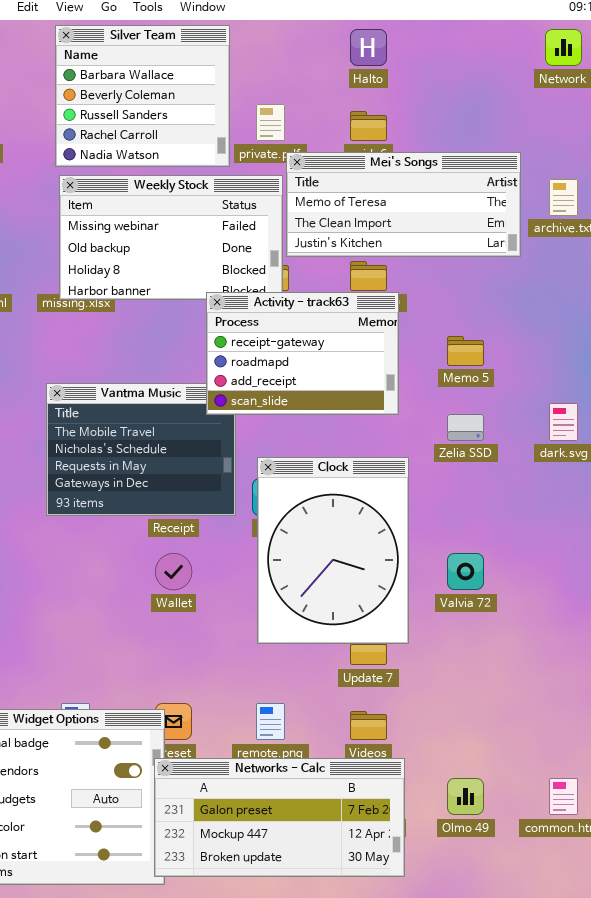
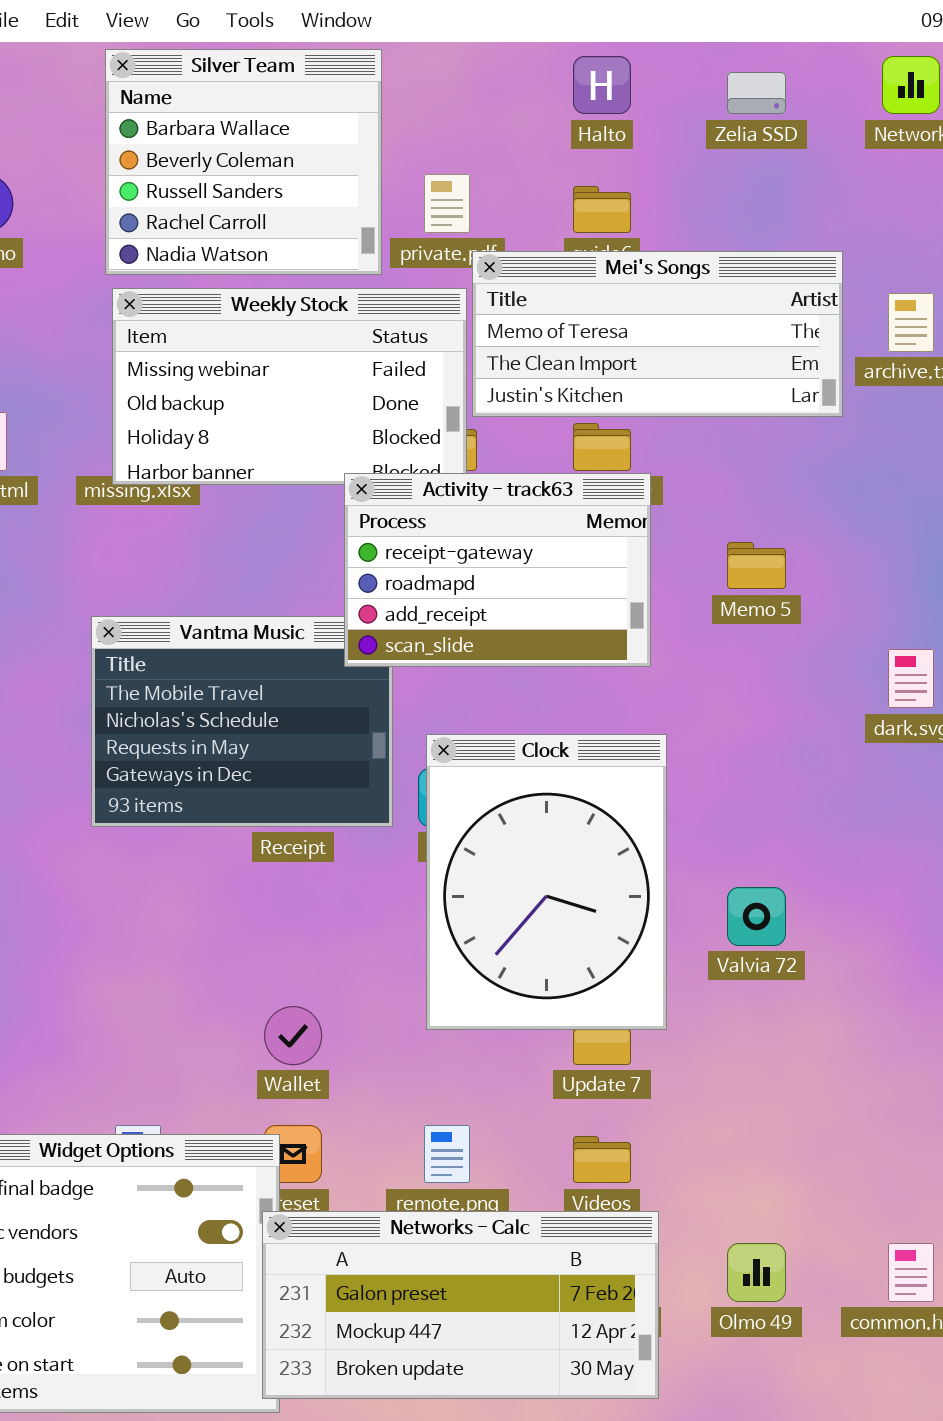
Zelia SSD: [447,414,484,441] -> [727,72,786,114], moved
Wallet: [155,553,192,590] -> [264,1006,322,1065], moved

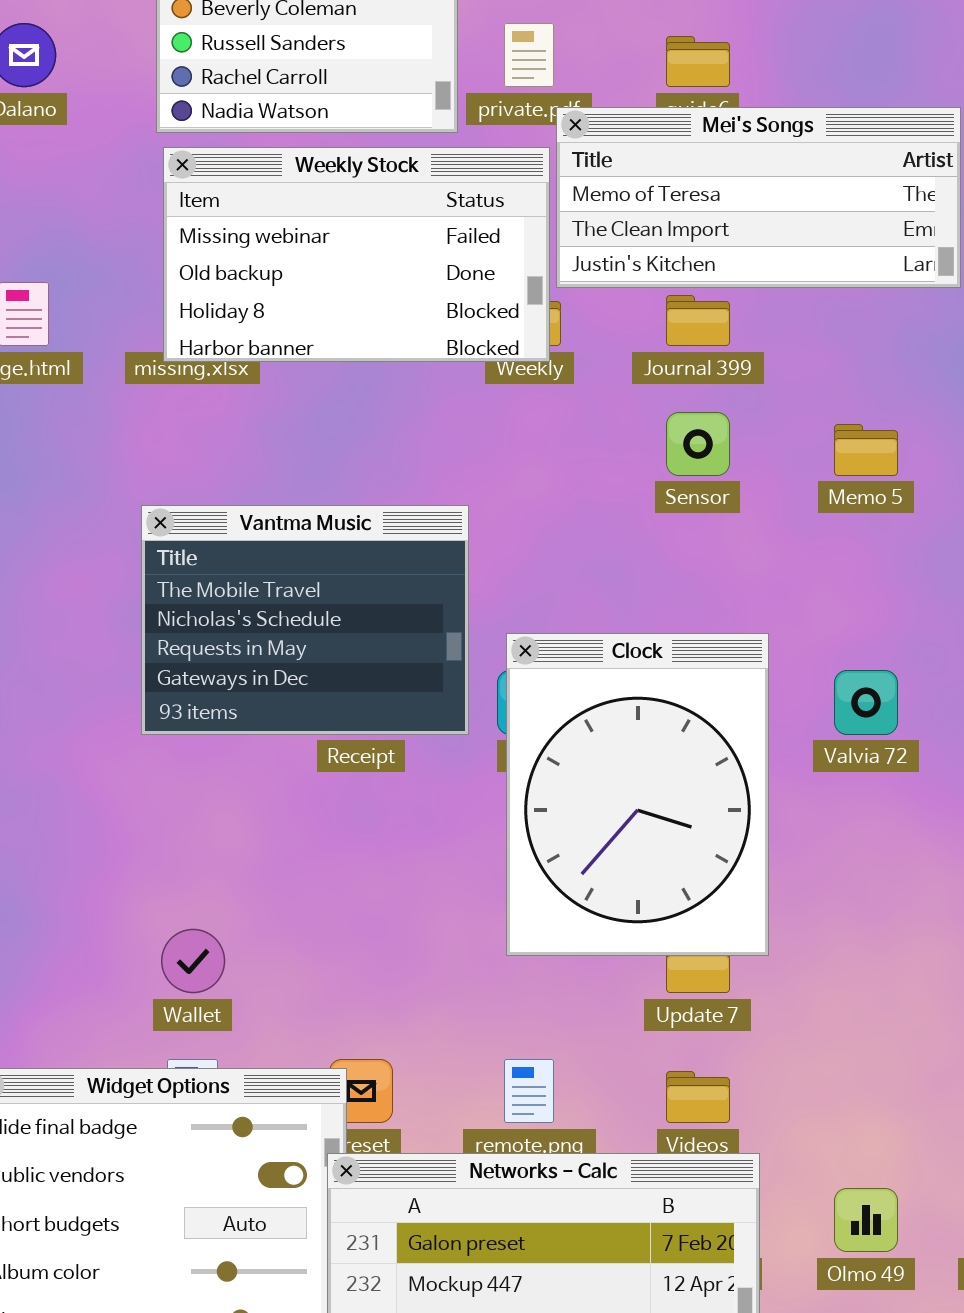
Activity - track63: [344,473,651,667] -> none, closed
Valvia 72: [727,887,786,946] -> [834,670,898,735], moved
Wallet: [264,1006,322,1065] -> [161,929,225,993], moved

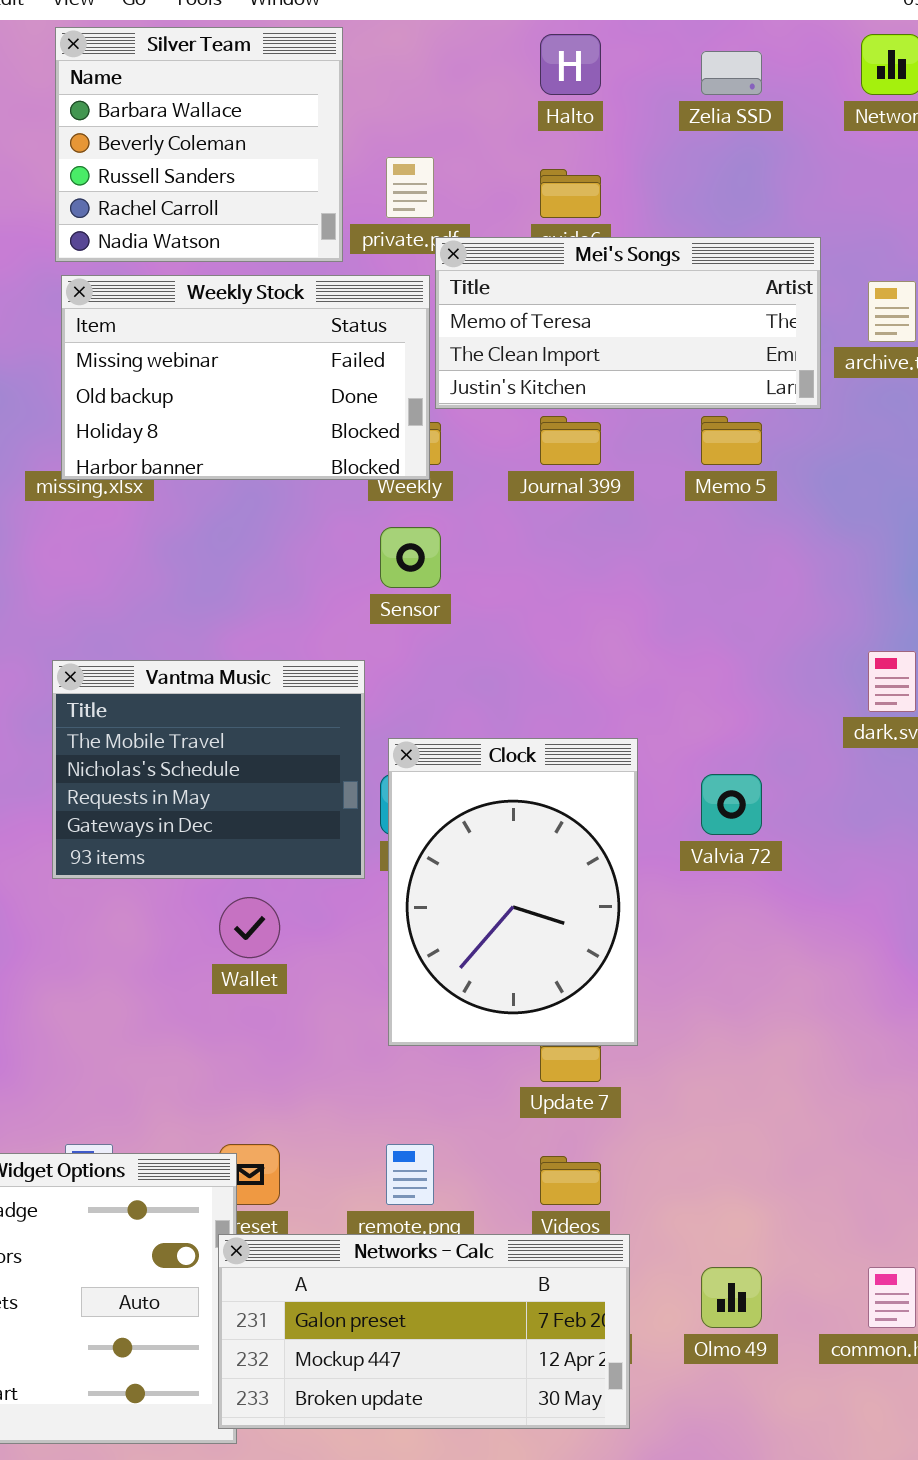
Sensor: [666,412,730,476] -> [380,527,441,588], moved
Memo 5: [834,424,898,476] -> [701,416,762,465], moved
Vantma Music: [141,505,469,735] -> [52,660,365,879], moved
Wallet: [161,929,225,993] -> [219,897,280,958], moved

